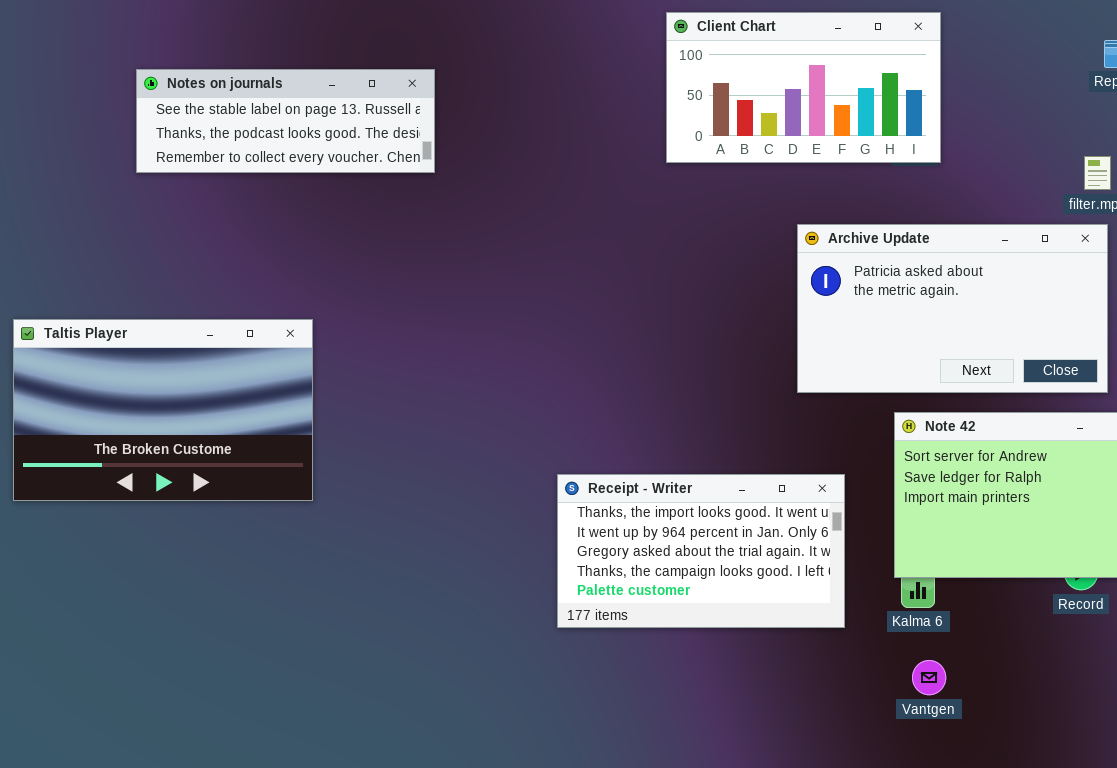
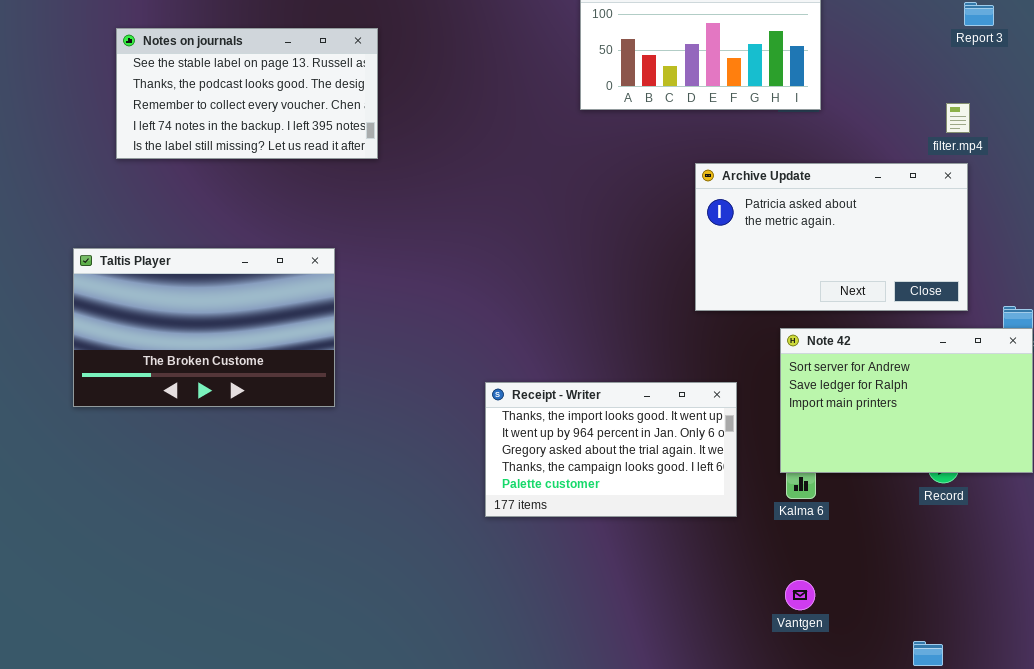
Notes on journals: [136,69,435,173] -> [116,28,378,159], resized
Taltis Player: [13,319,313,501] -> [73,248,335,407], moved
Vantgen: [912,660,946,695] -> [785,580,815,610], moved

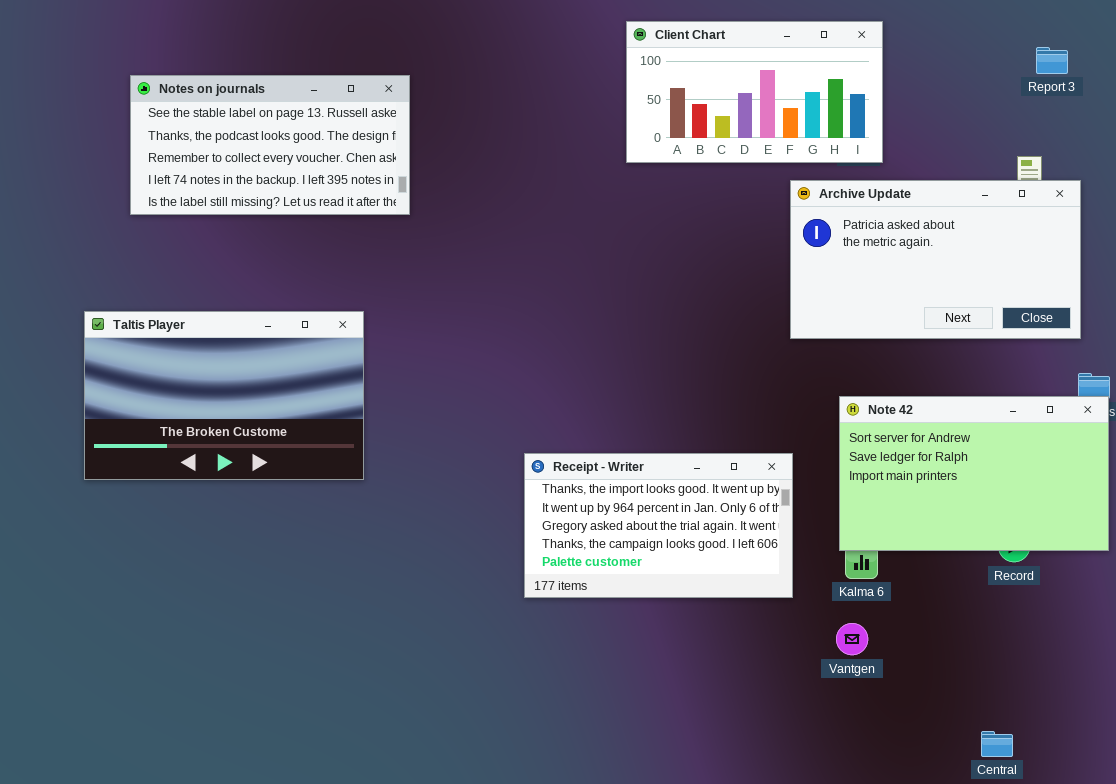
Archive Update: [695,163,968,311] -> [790,180,1081,339], moved
Vantgen: [785,580,815,610] -> [836,623,868,655], moved

